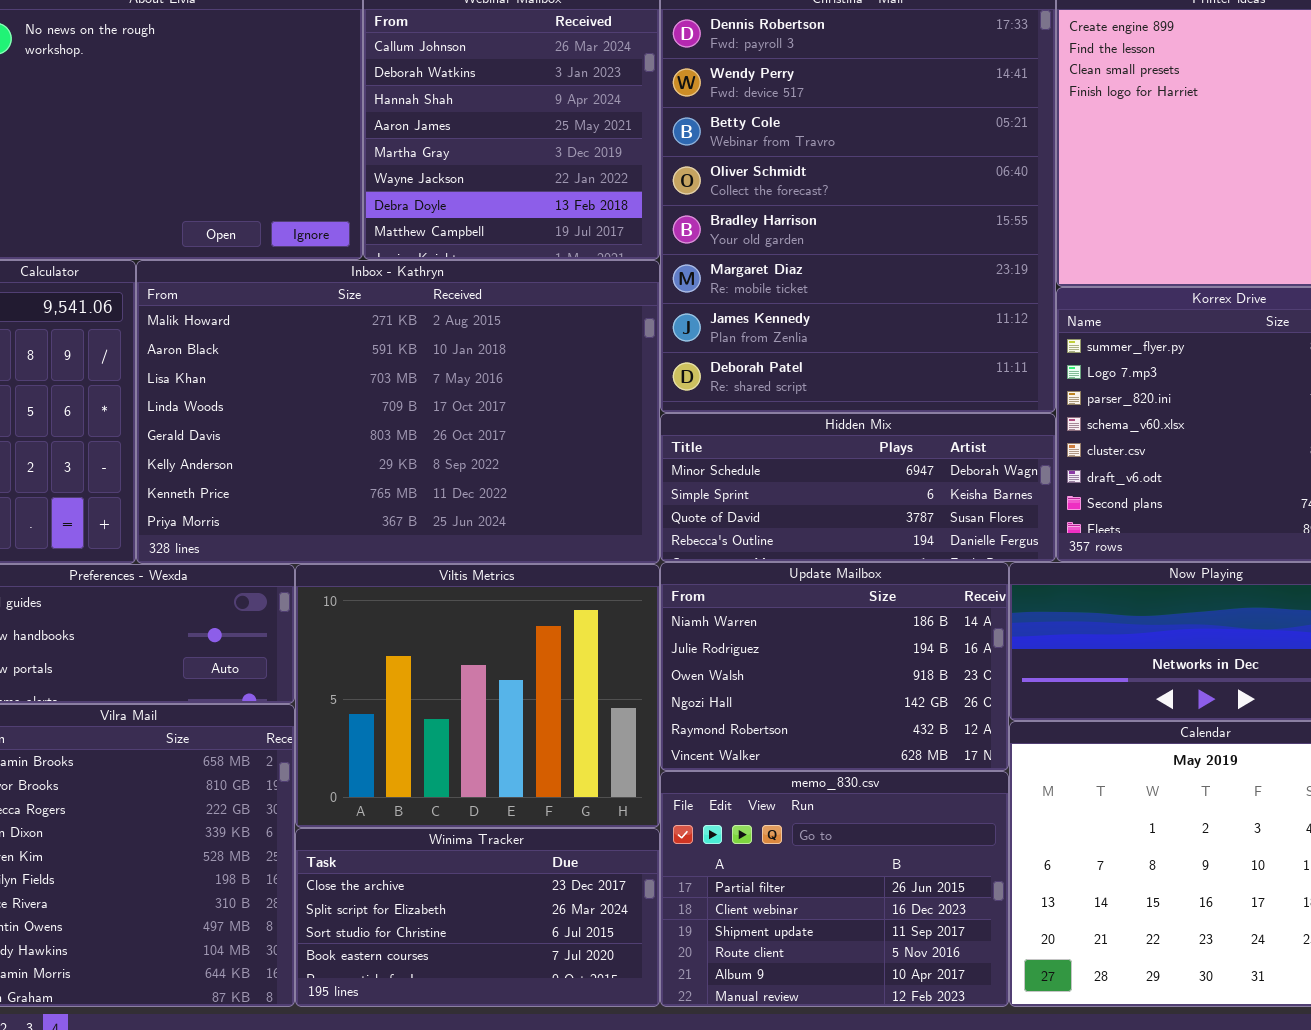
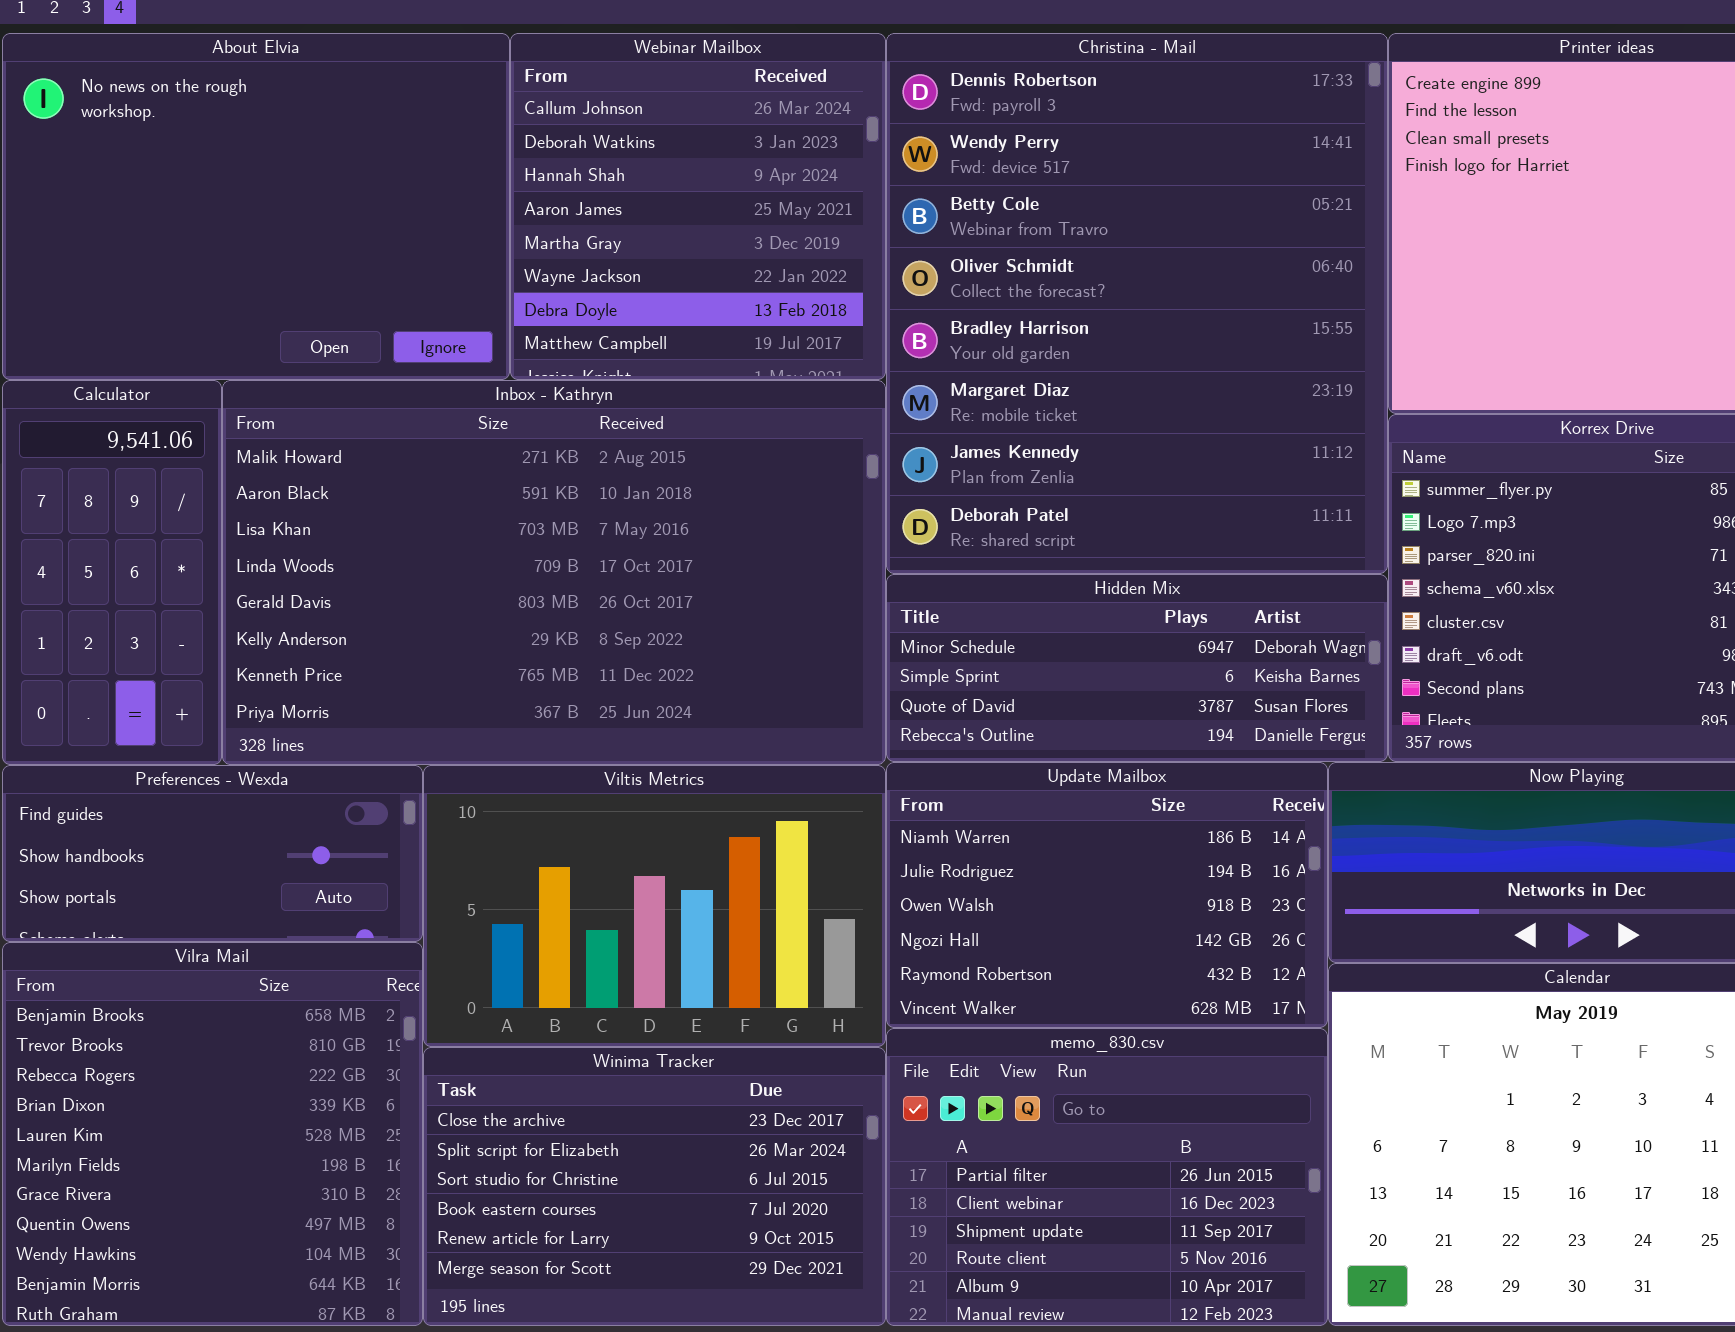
Viltis Metrics: [295,564,660,828] -> [423,765,886,1047], resized
Winima Tracker: [295,828,660,1007] -> [423,1047,886,1326], resized

